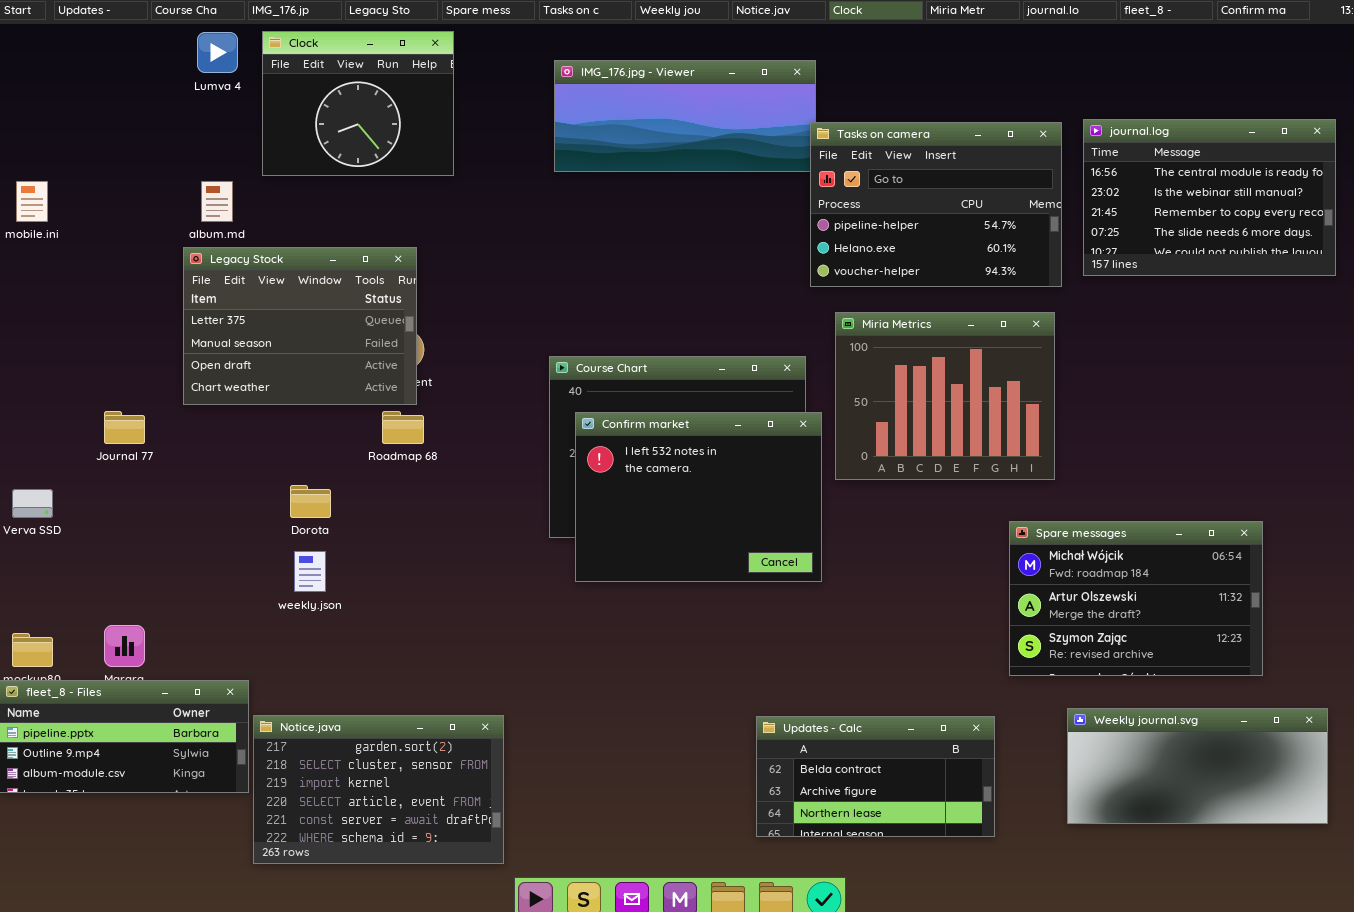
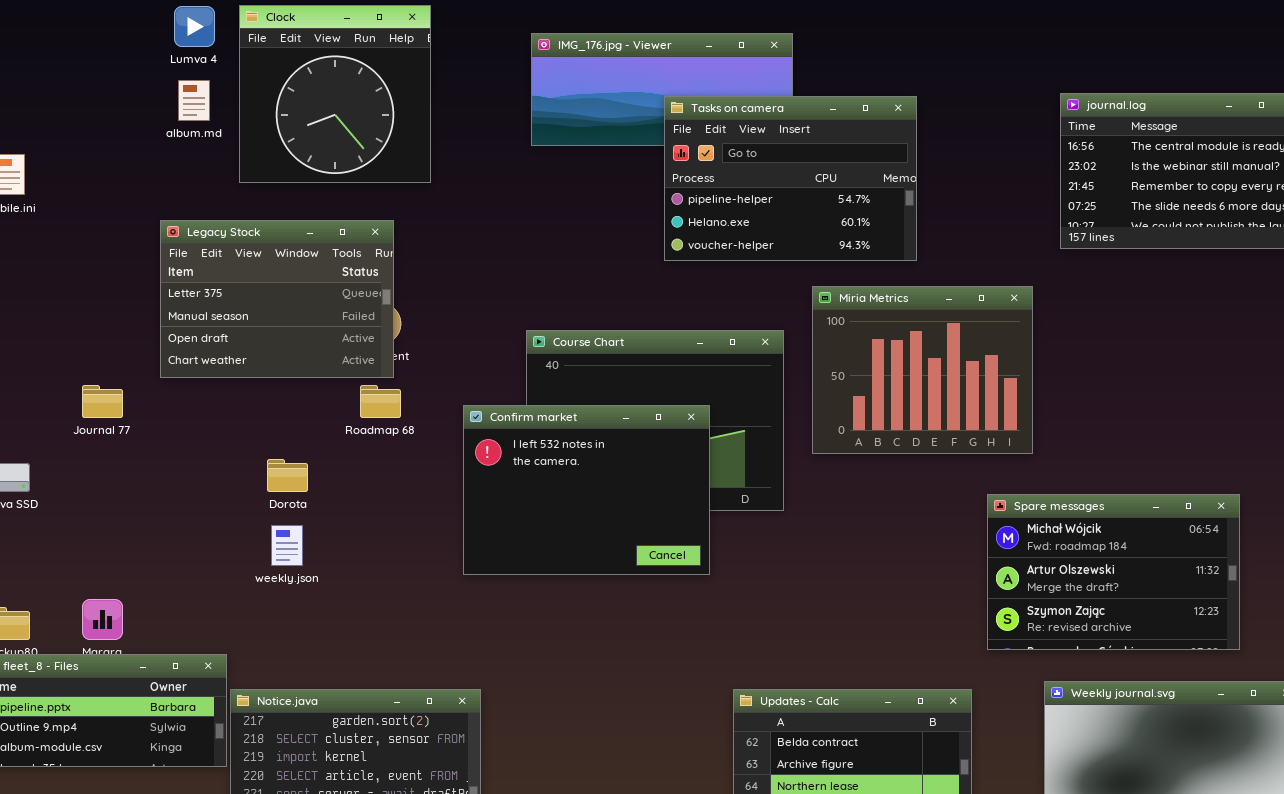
Clock: [262,31,454,176] -> [239,5,431,183], resized
Tasks on camera: [810,122,1062,287] -> [664,96,917,261], moved
album.md: [201,181,233,222] -> [178,80,210,121], moved
Confirm market: [575,412,822,582] -> [463,405,710,575], moved

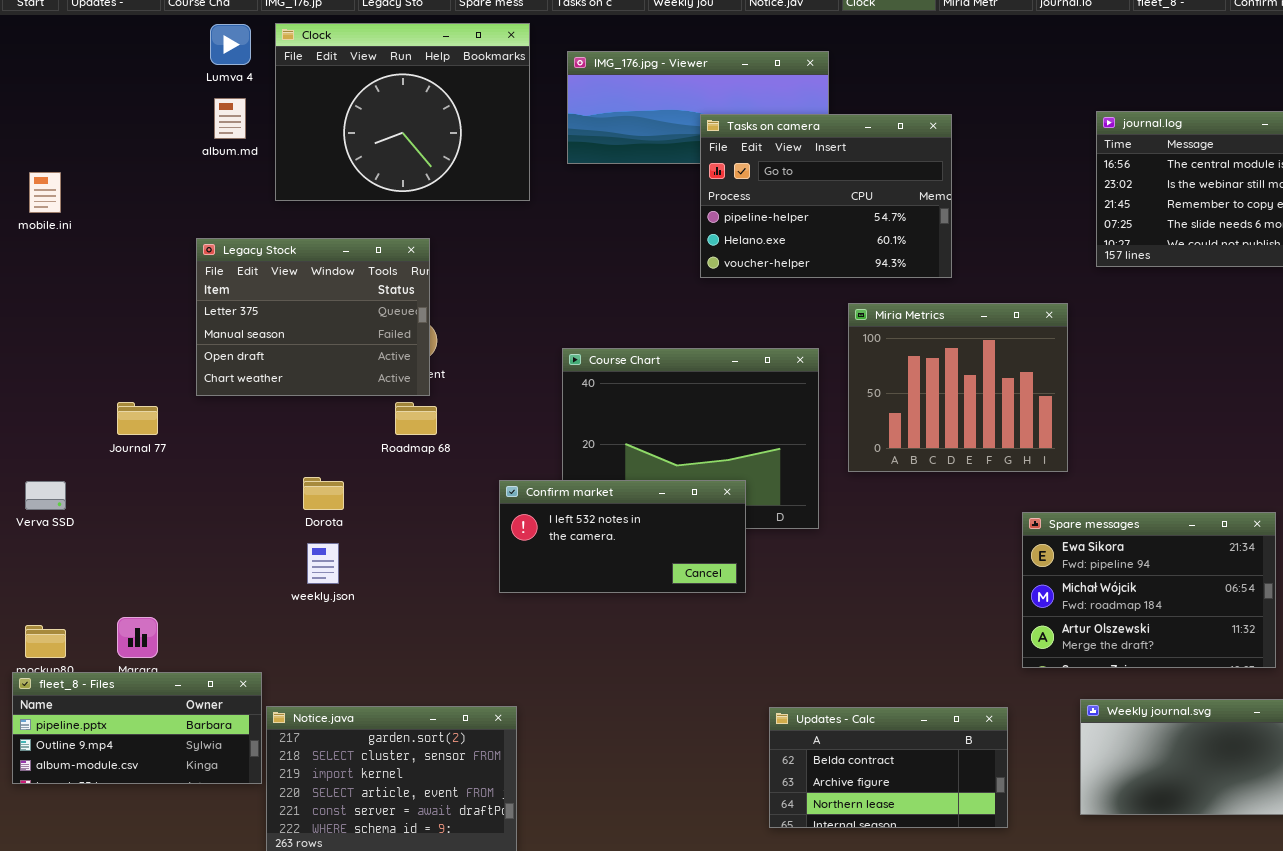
Clock: [239,5,431,183] -> [275,23,530,201], resized
Confirm market: [463,405,710,575] -> [499,480,746,593], resized
Spare messages: [987,494,1240,650] -> [1022,512,1276,668], scrolled up 1 row

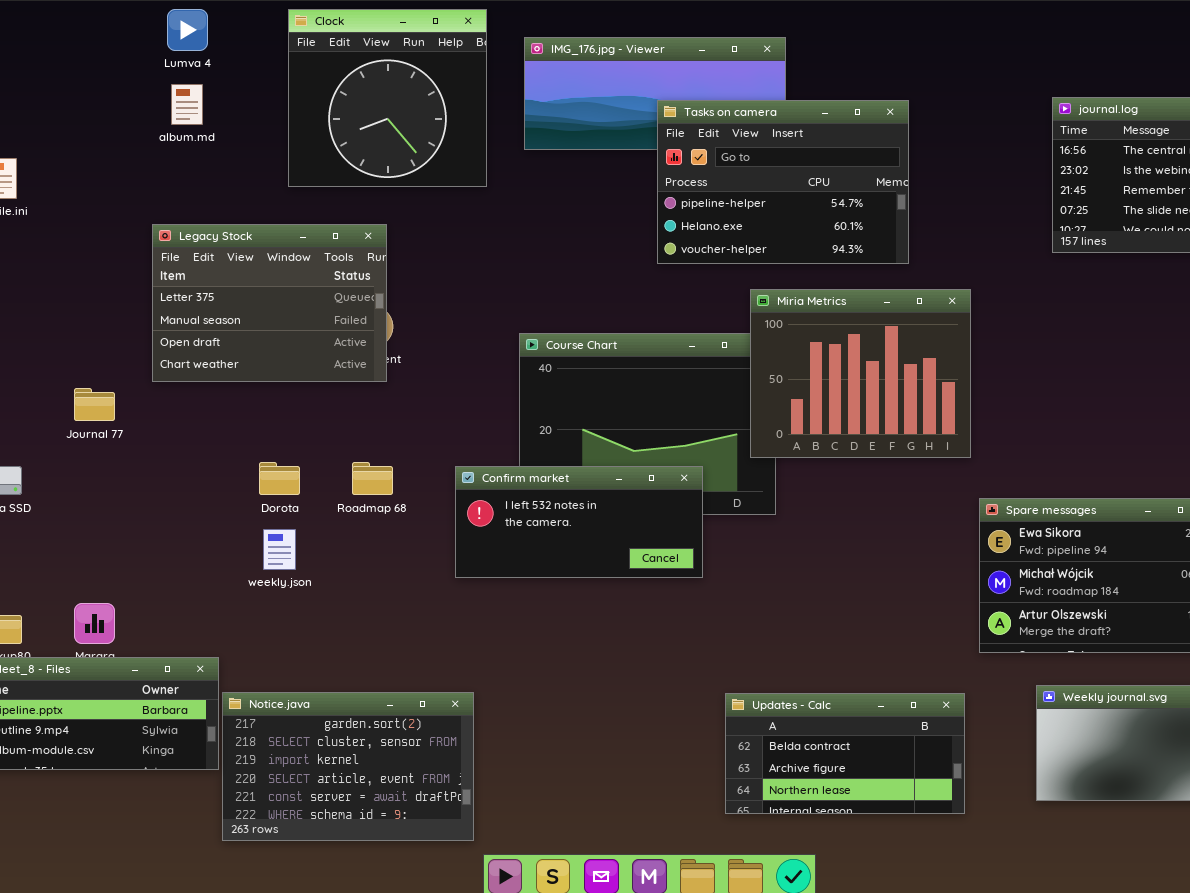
Clock: [275,23,530,201] -> [288,9,487,187], resized
Miria Metrics: [848,303,1068,472] -> [750,289,971,458], moved
Roadmap 68: [395,402,437,435] -> [352,462,393,495], moved

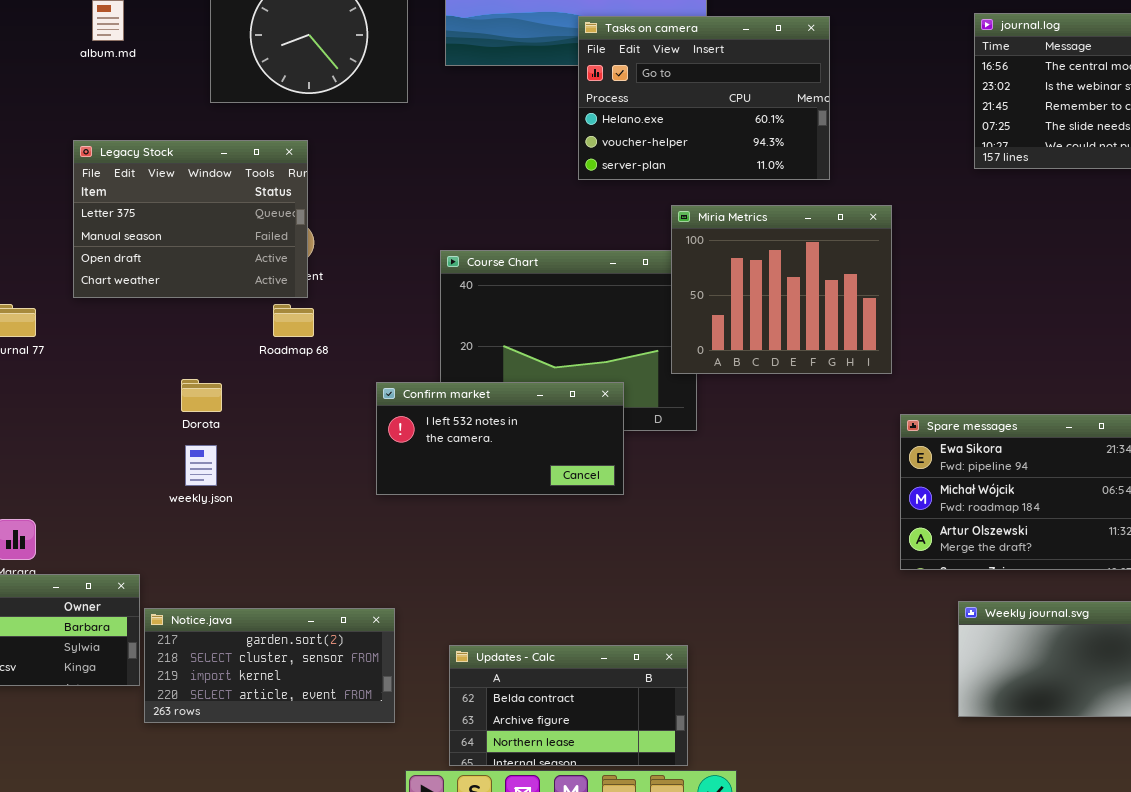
Tasks on camera: [657,100,909,264] -> [578,16,830,180], scrolled down 1 row
Roadmap 68: [352,462,393,495] -> [273,304,314,337], moved
Notice.java: [222,692,474,841] -> [144,608,395,723], resized
Updates - Calc: [725,693,965,814] -> [449,645,688,766], moved

